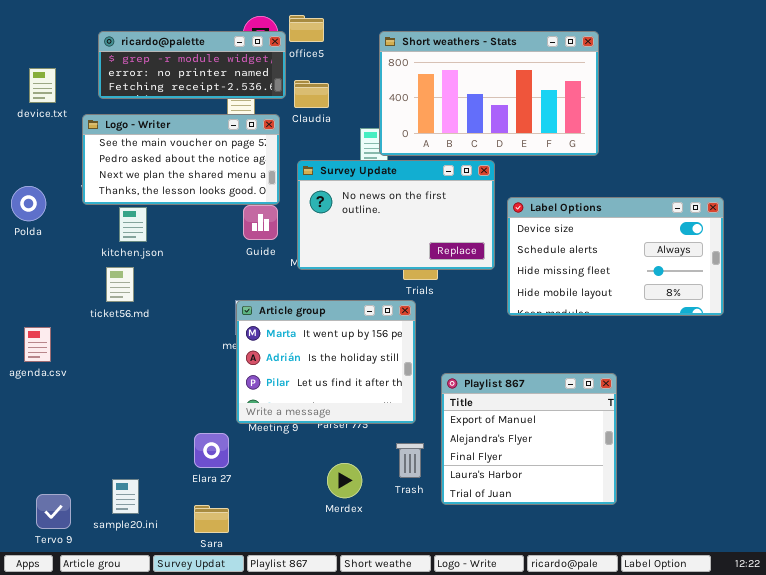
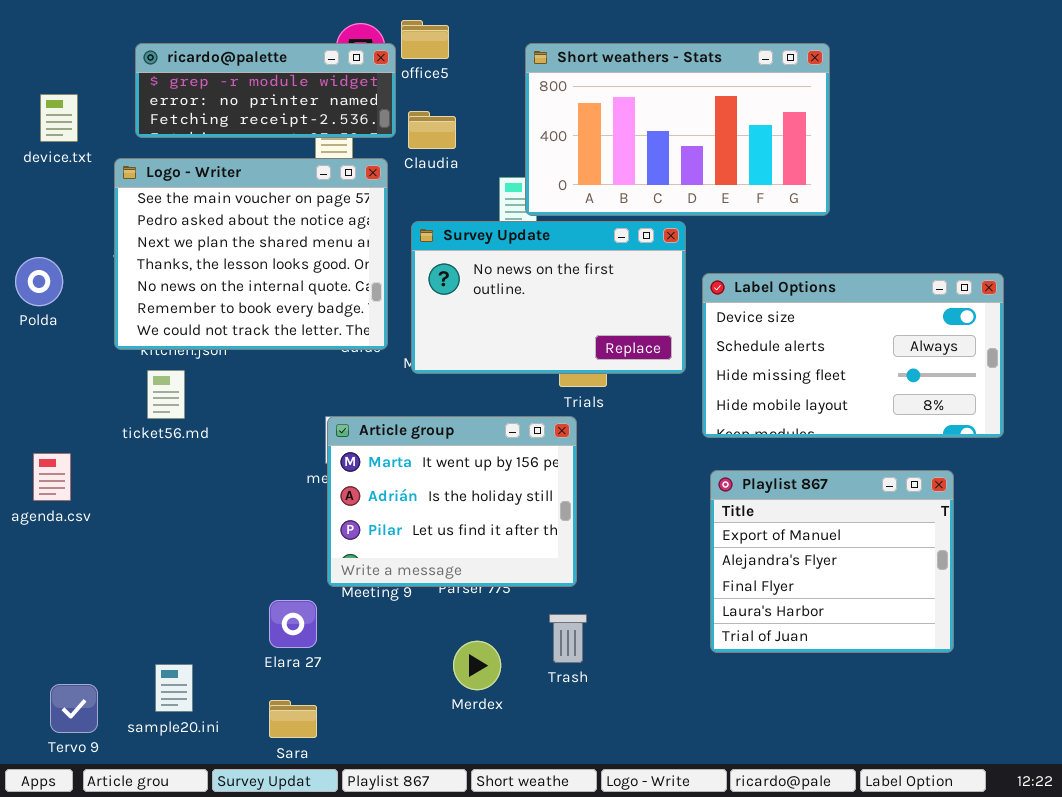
Logo - Writer: [82,114,280,205] -> [114,158,388,350], resized
Playlist 867: [441,373,617,505] -> [710,470,954,653], moved

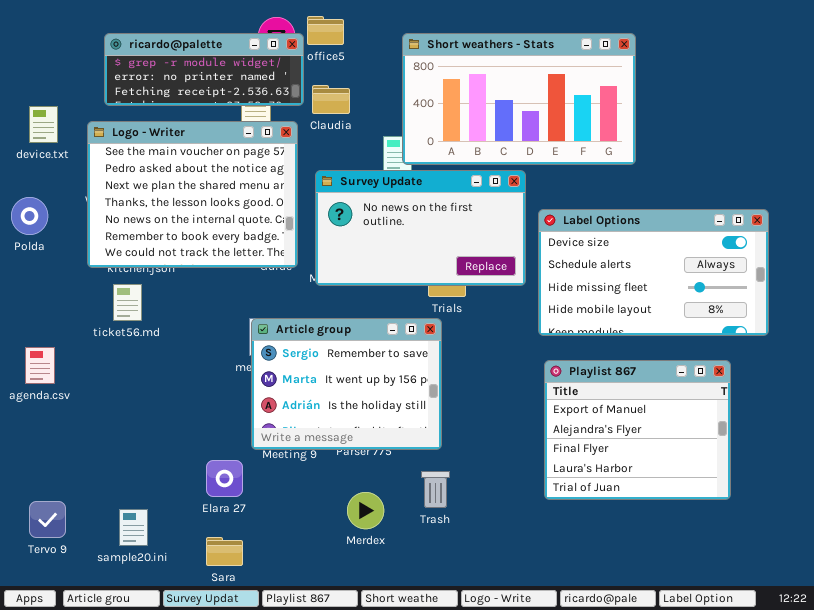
device.txt: [40,94,78,142] -> [29,106,58,143], moved
Article group: [327,416,577,587] -> [251,318,442,450], scrolled up 1 row
Tervo 9: [50,684,98,733] -> [29,501,66,538], moved

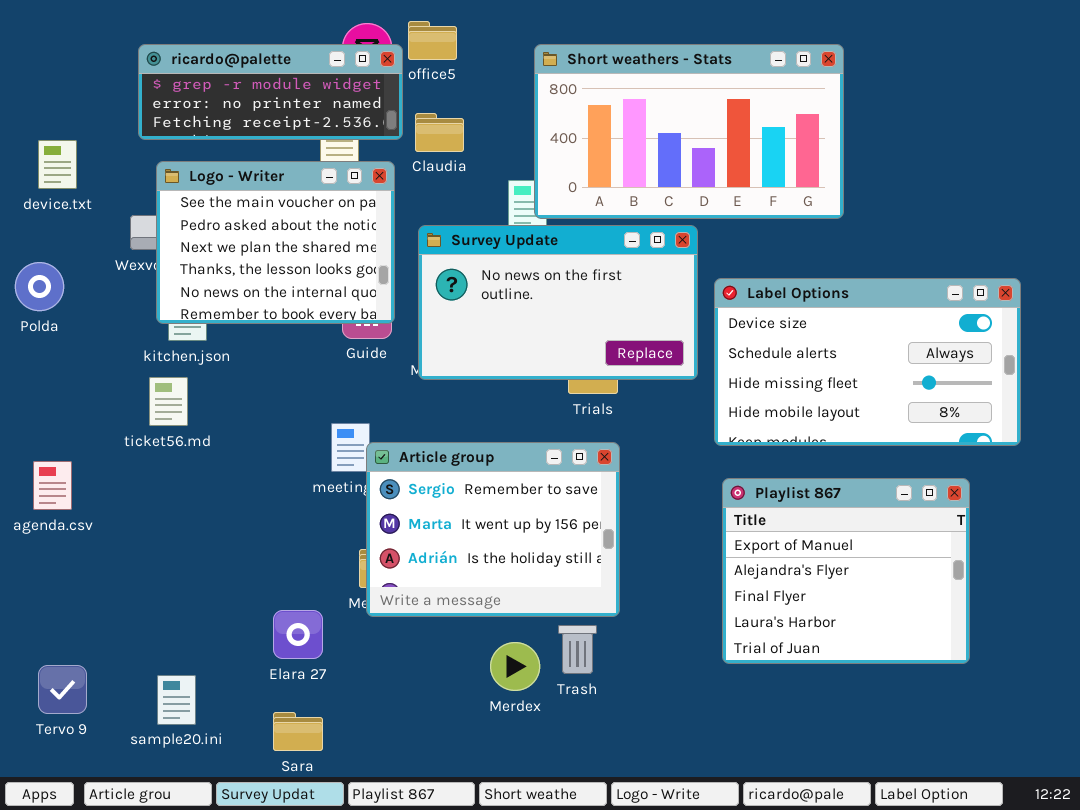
Logo - Writer: [87,121,298,268] -> [156,161,395,324], resized
Article group: [251,318,442,450] -> [366,442,620,617], moved
Merdex: [347,492,384,529] -> [490,642,540,691], moved

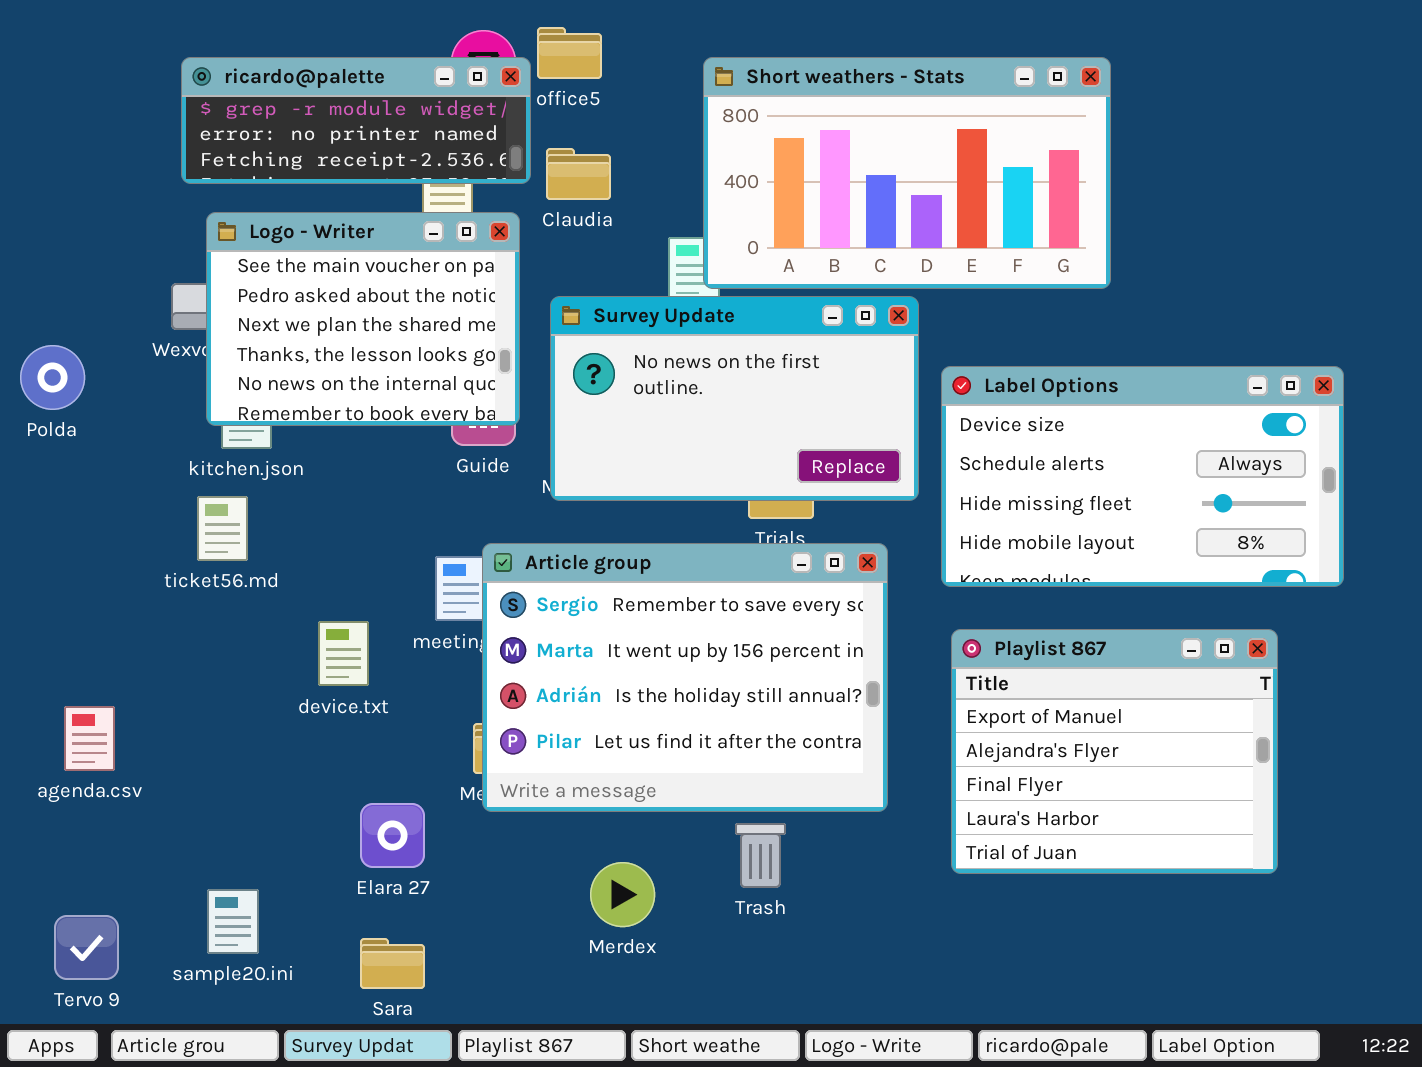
device.txt: [38,140,77,189] -> [318,621,369,686], moved
Article group: [366,442,620,617] -> [482,543,888,812], resized
agenda.csv: [33,461,72,510] -> [64,706,115,771], moved
Merdex: [490,642,540,691] -> [590,862,655,927], moved
Tervo 9: [38,665,87,714] -> [54,915,119,980], moved

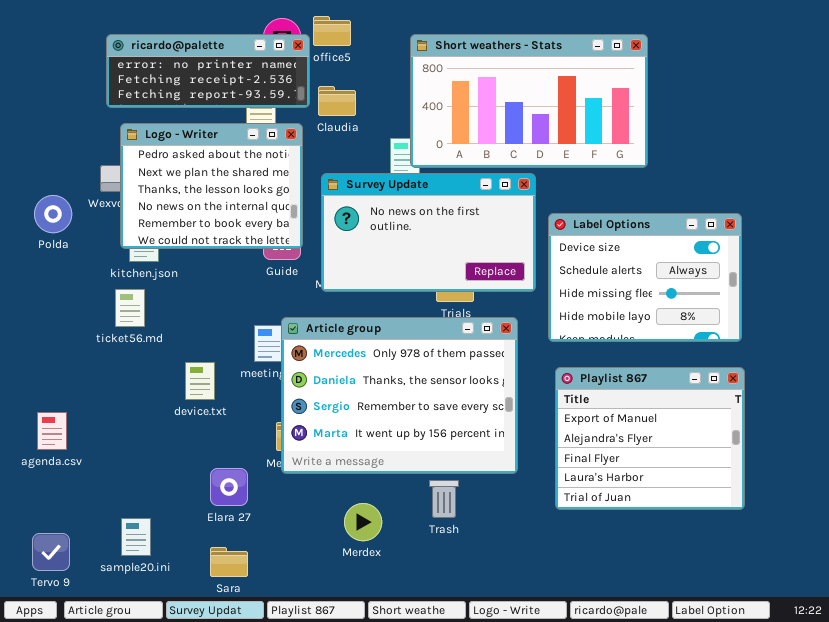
ricardo@palette: [181,57,531,184] -> [106,34,310,108], scrolled down 1 row
Logo - Writer: [206,212,520,426] -> [120,123,303,249], scrolled down 1 row
Polda: [20,345,85,410] -> [34,195,72,233], moved
Label Options: [941,366,1344,587] -> [548,213,742,342], resized
Article group: [482,543,888,812] -> [281,317,518,474], scrolled up 2 rows

